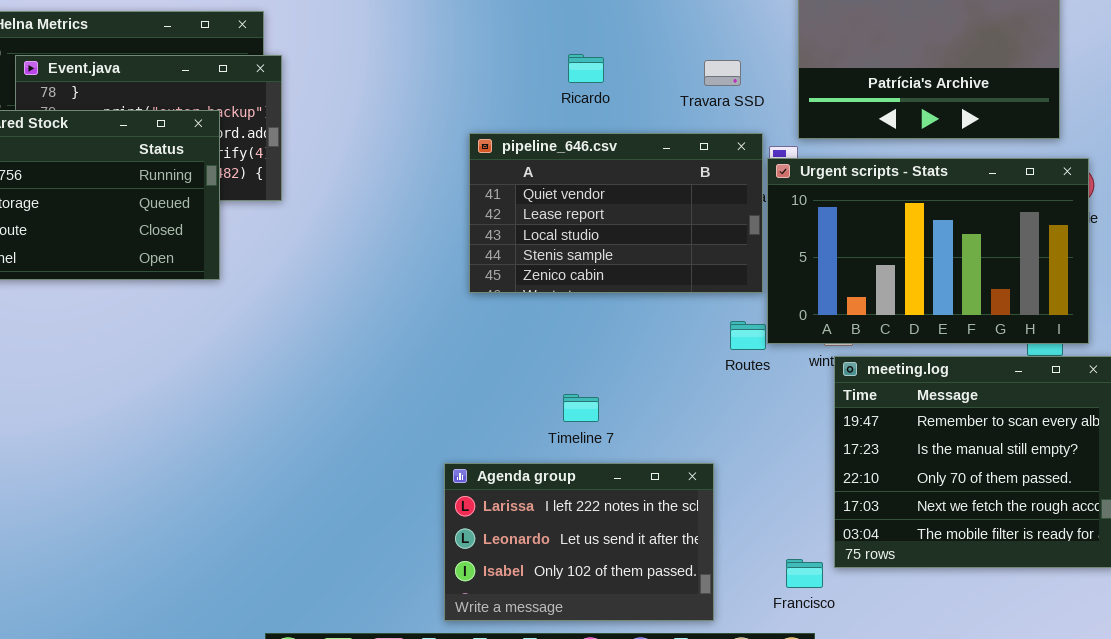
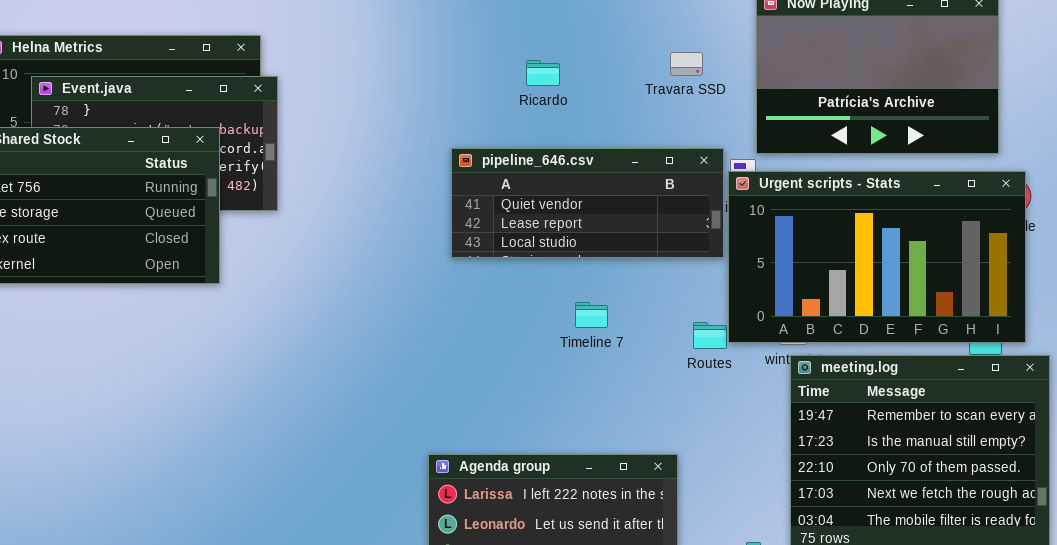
Ricardo: [568,54,604,83] -> [526,60,560,86], moved
Travara SSD: [704,60,741,86] -> [670,52,703,76], moved
pipeline_646.csv: [469,133,763,293] -> [451,148,724,258], resized
Timeline 7: [563,394,599,422] -> [575,302,608,328], moved

